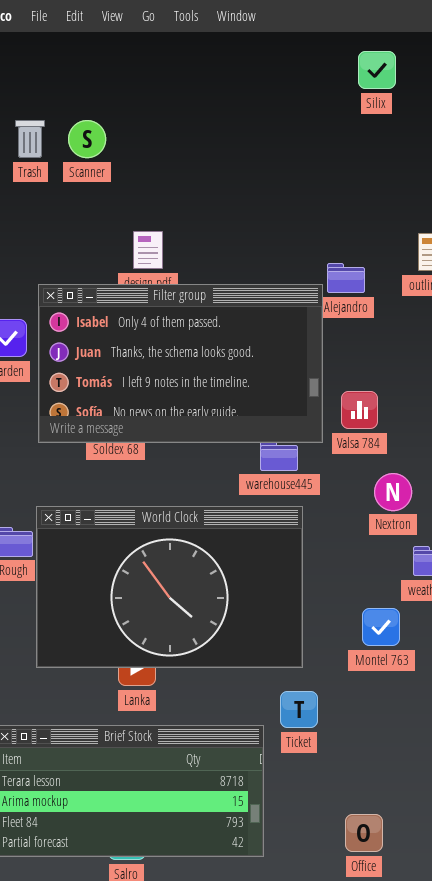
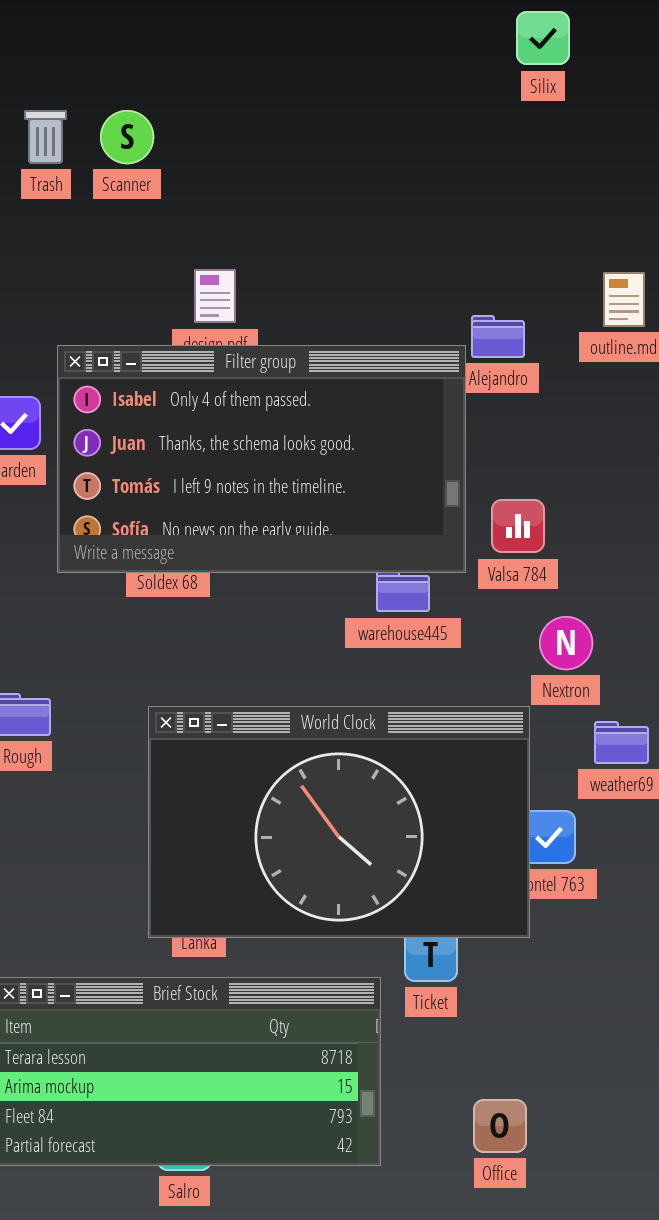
World Clock: [36,506,303,668] -> [148,706,530,938], moved
Office: [345,814,383,852] -> [473,1099,527,1153], moved

